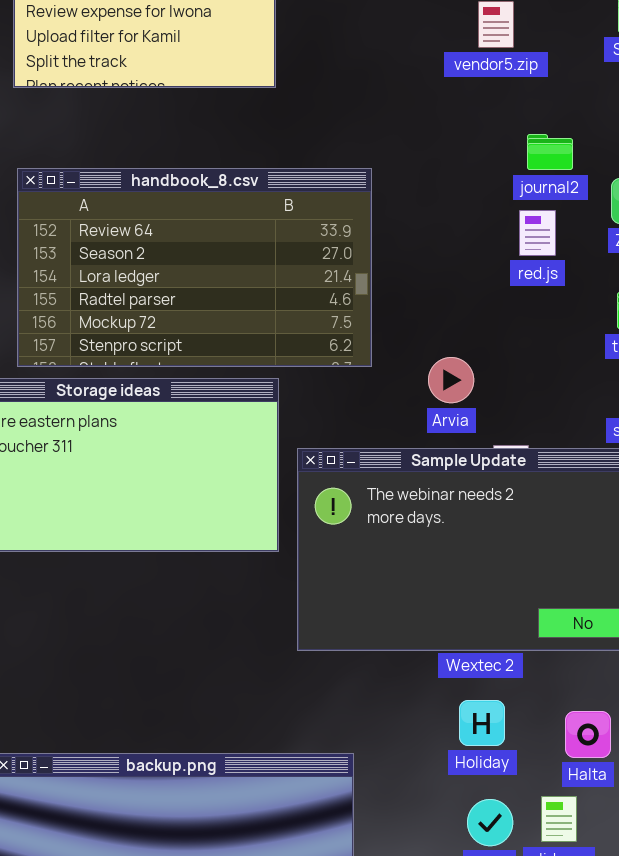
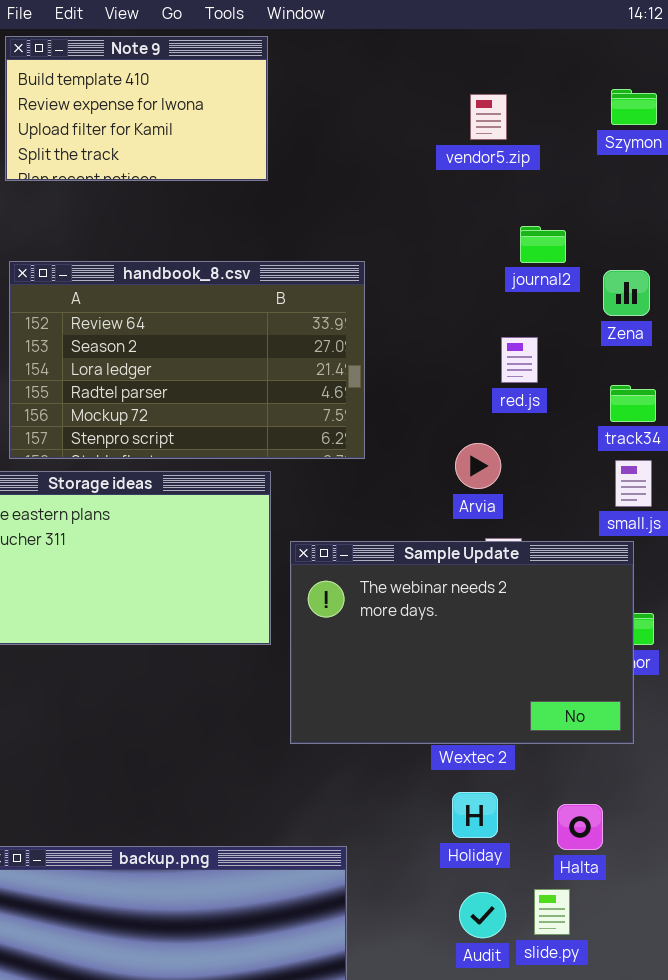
red.js: [519,210,556,256] -> [501,337,538,383], moved
Arvia: [428,357,474,403] -> [455,443,501,489], moved

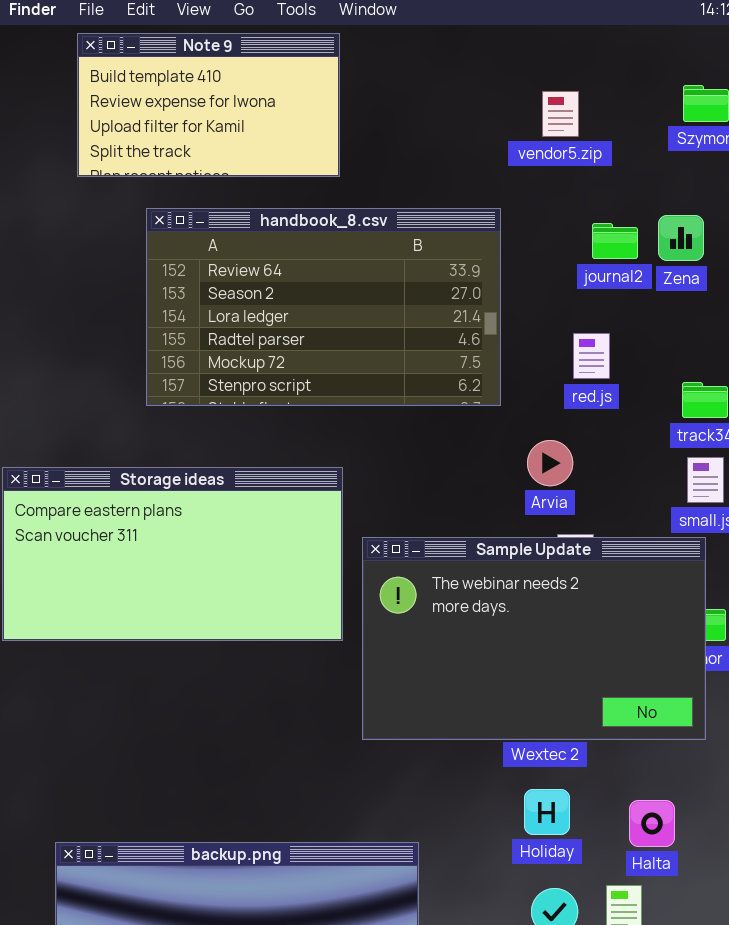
handbook_8.csv: [9,261,365,459] -> [146,208,501,406], moved
Zena: [603,270,650,316] -> [658,215,704,261], moved

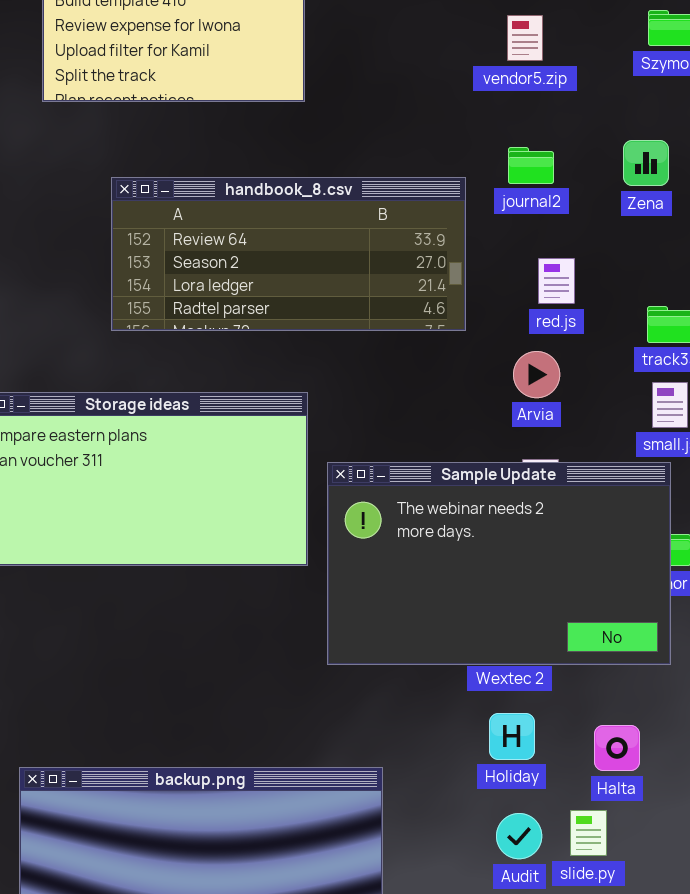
handbook_8.csv: [146,208,501,406] -> [111,177,466,331], resized
journal2: [592,223,638,259] -> [508,147,554,184], moved
Arvia: [527,440,573,486] -> [513,351,560,398], moved

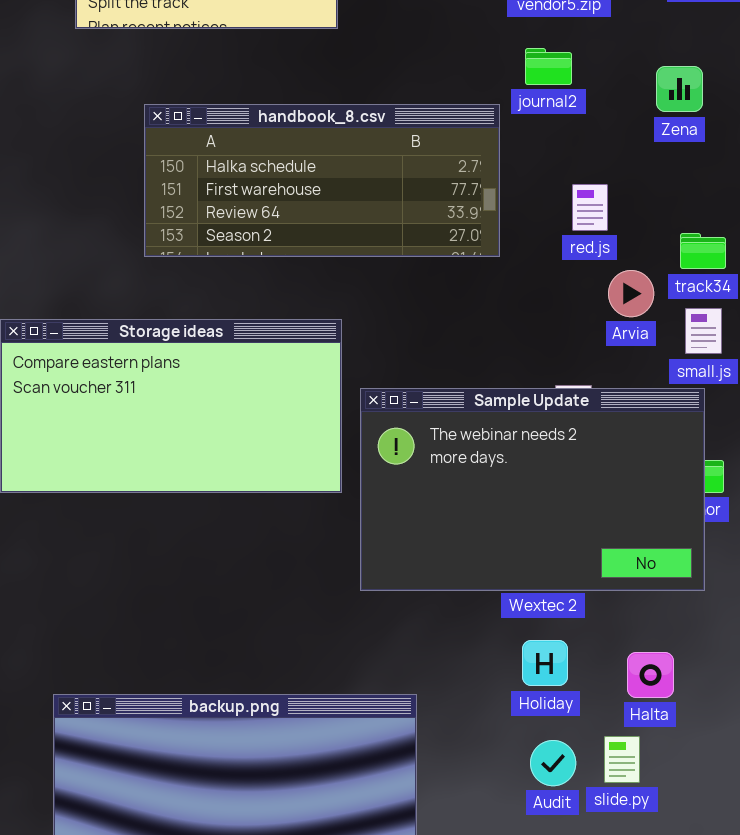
journal2: [508,147,554,184] -> [525,48,572,85], moved
handbook_8.csv: [111,177,466,331] -> [144,104,500,257], scrolled up 2 rows
Arvia: [513,351,560,398] -> [608,270,654,317], moved

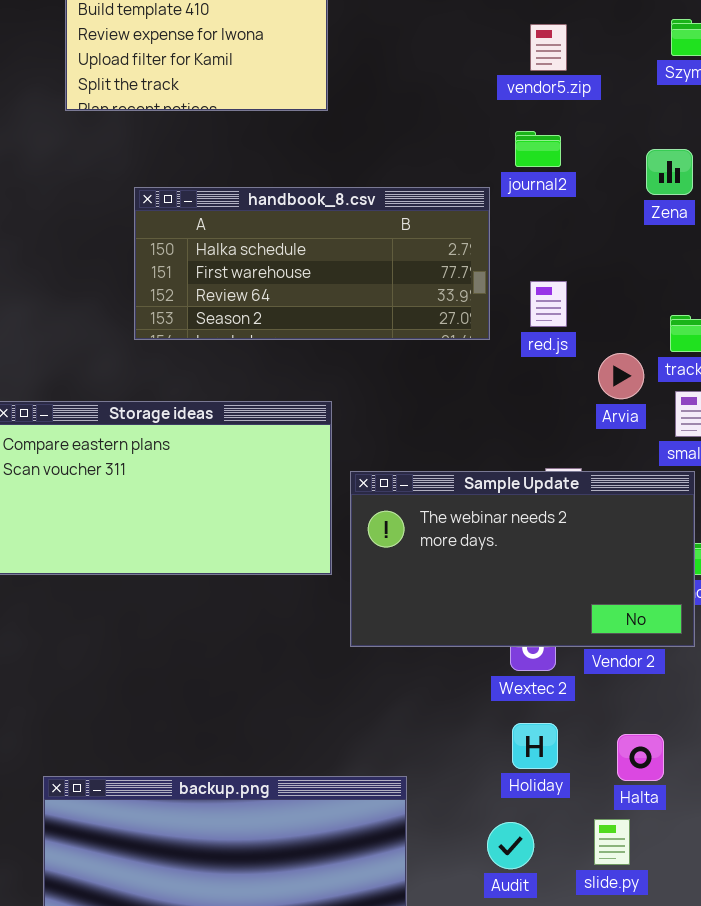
red.js: [572,184,608,231] -> [530,281,567,327], moved
Sample Update: [360,388,705,591] -> [350,471,695,647], resized
Audit: [530,740,576,786] -> [487,822,534,869], moved

